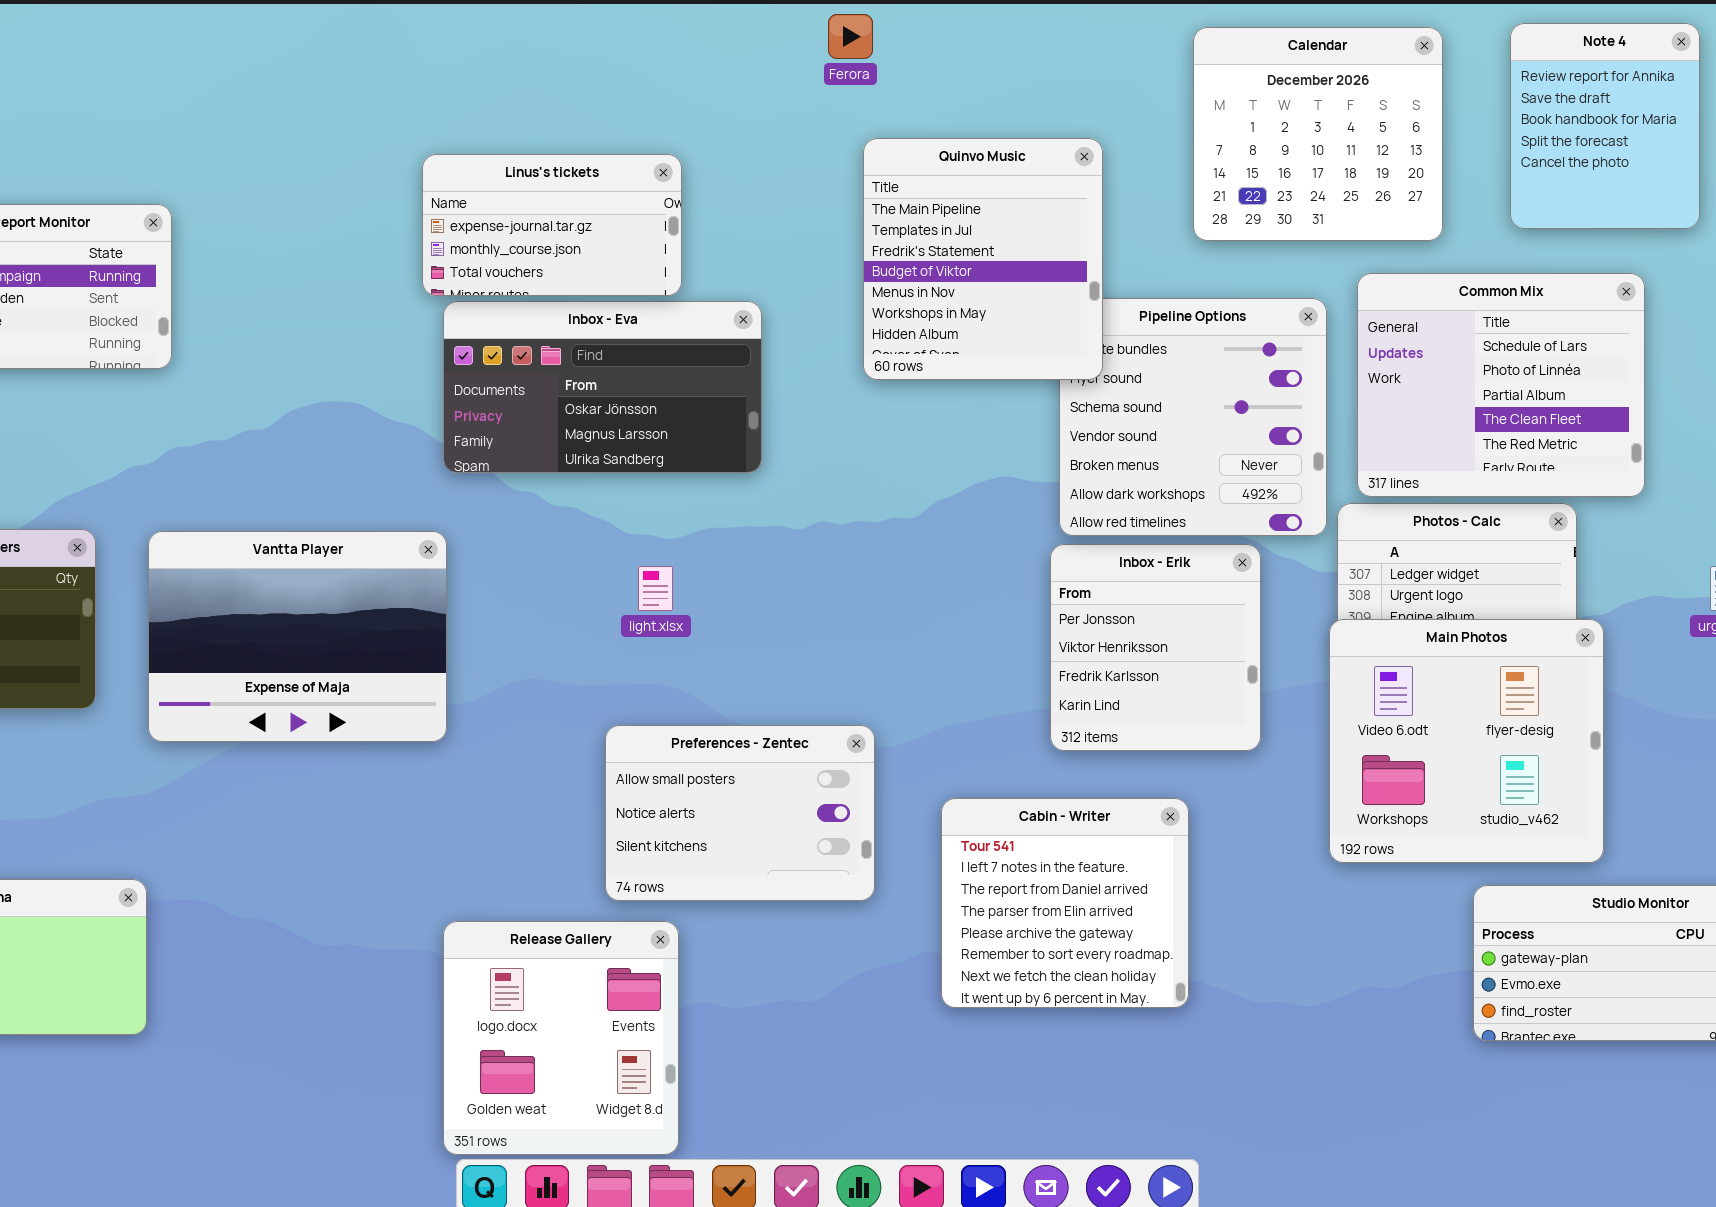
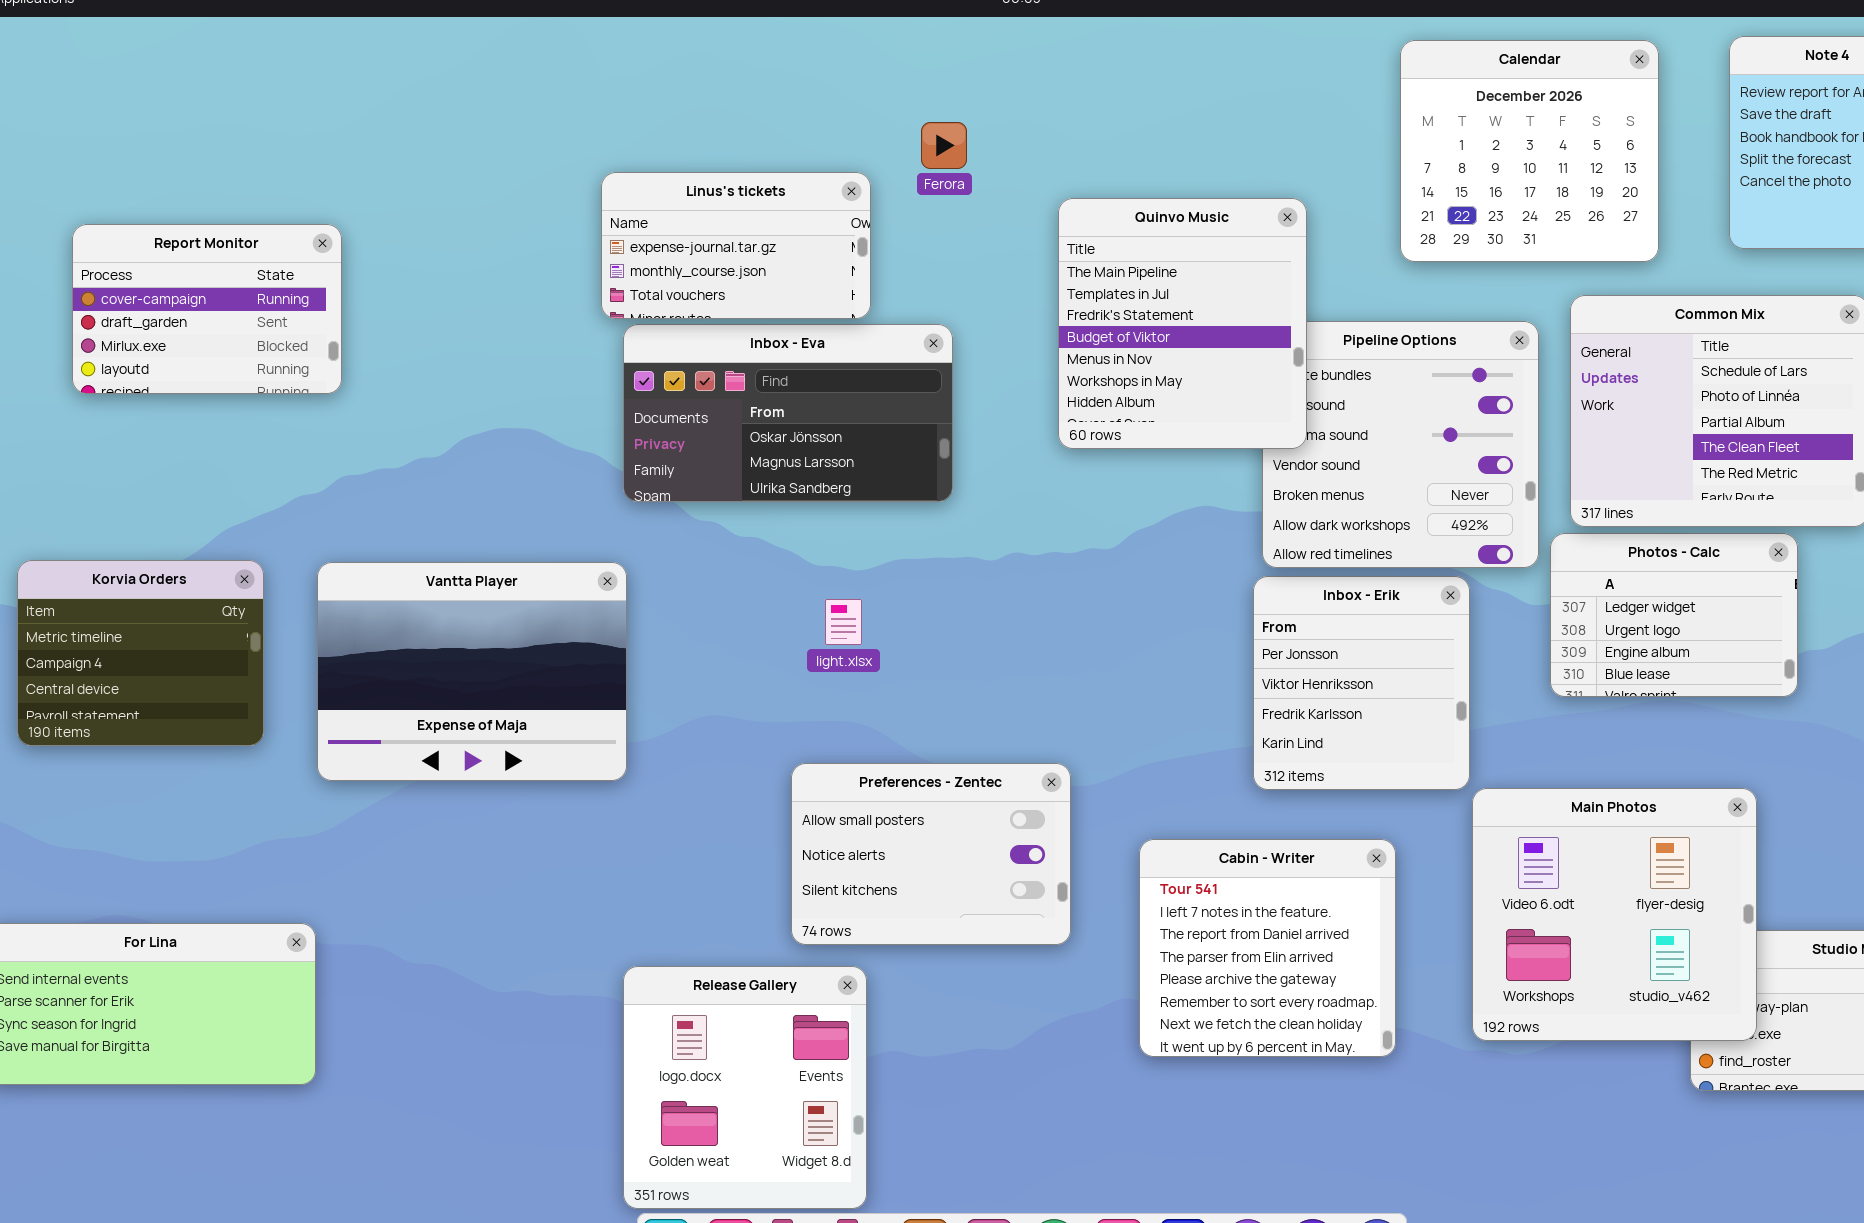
Ferora: [828,14,873,59] -> [921,122,967,169], moved
Quinvo Music: [863,138,1103,380] -> [1058,198,1307,449], moved
Main Photos: [1329,619,1604,863] -> [1472,788,1757,1041], moved

